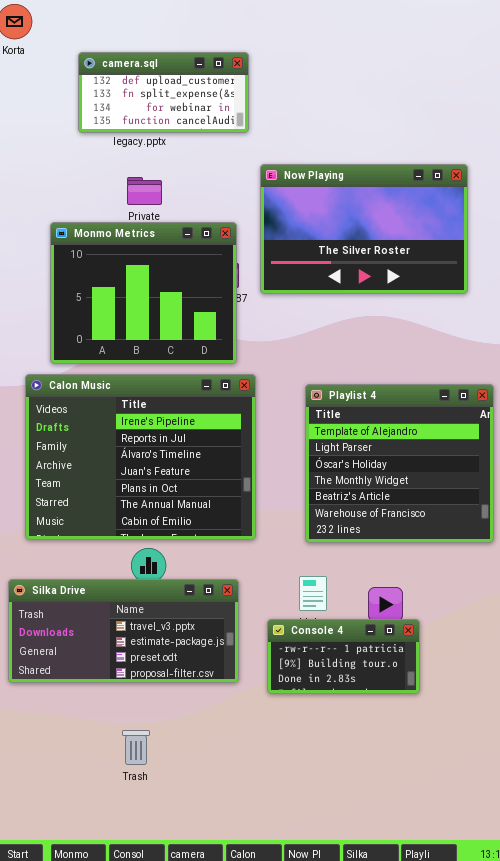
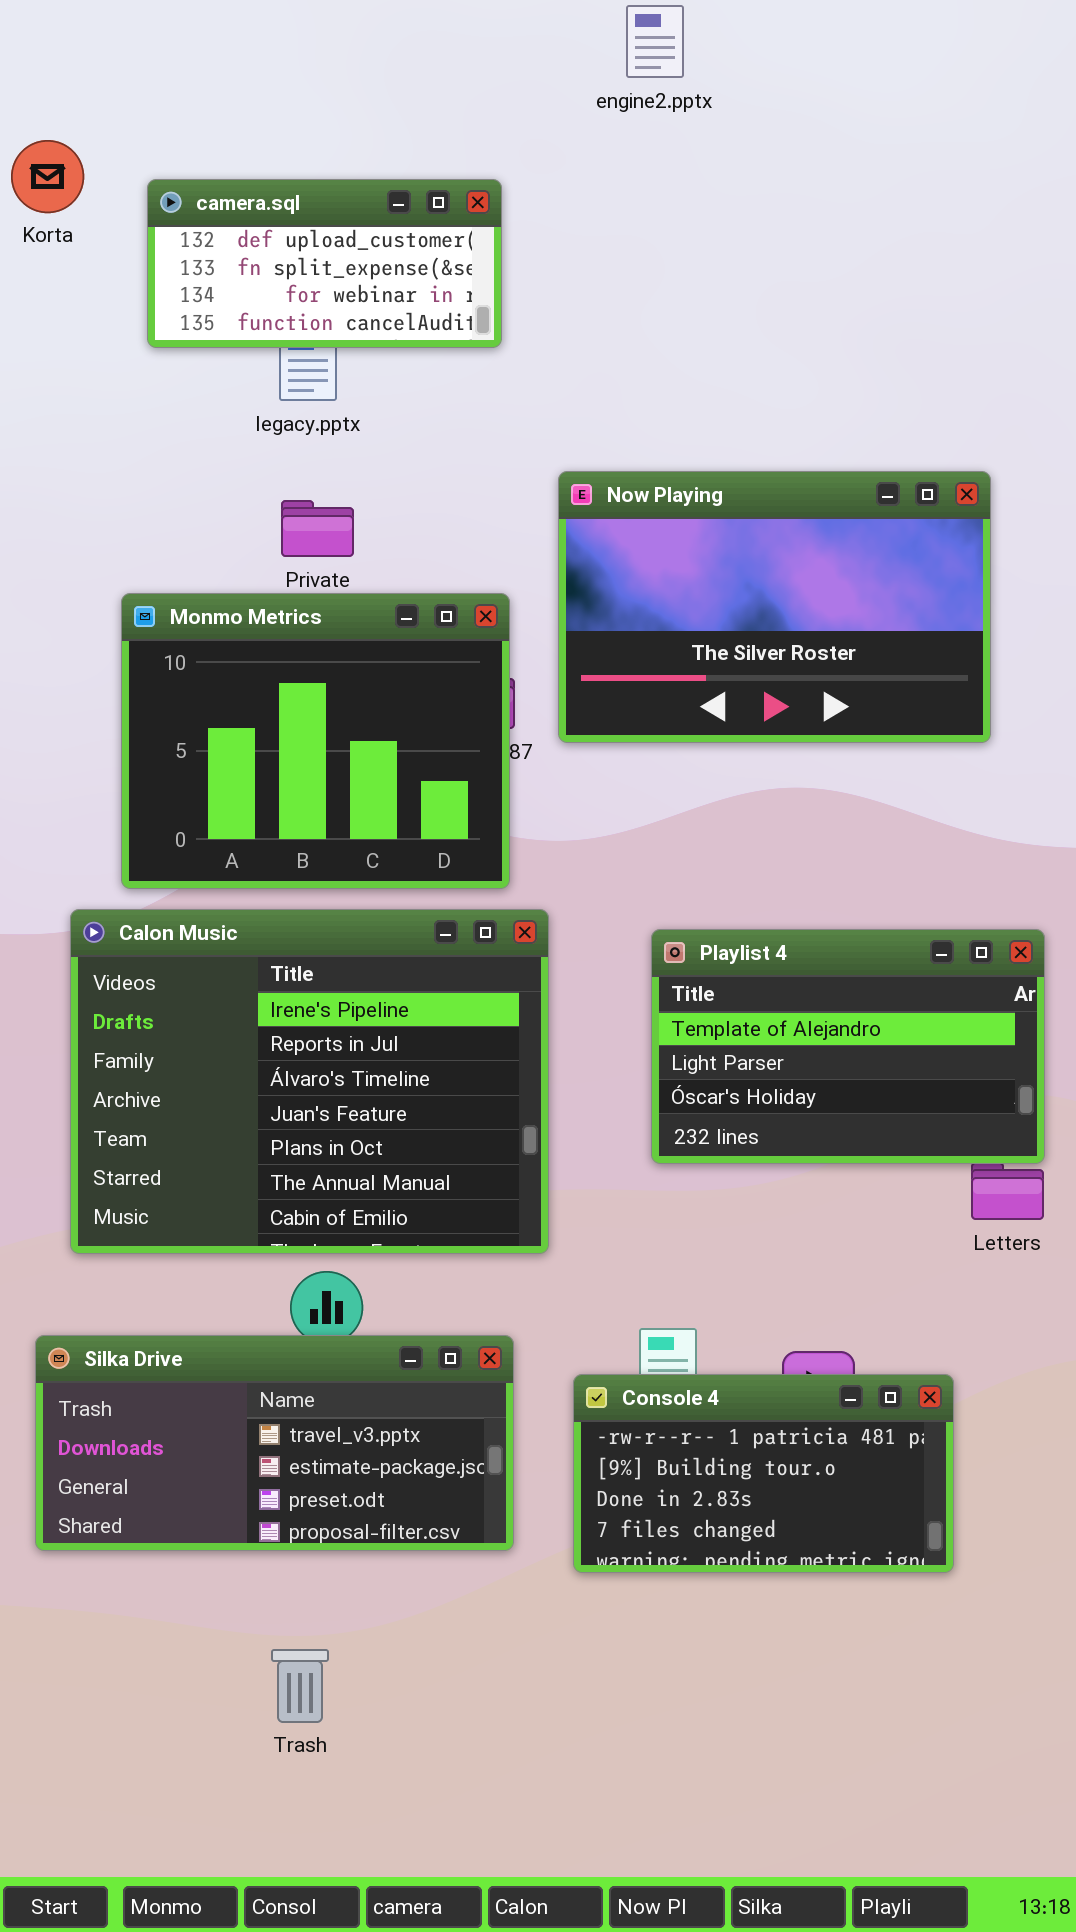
camera.sql: [78,52,249,133] -> [147,179,502,348], moved
Playlist 4: [305,384,494,543] -> [651,929,1045,1164], resized
Console 4: [267,619,420,694] -> [573,1374,954,1573], resized

